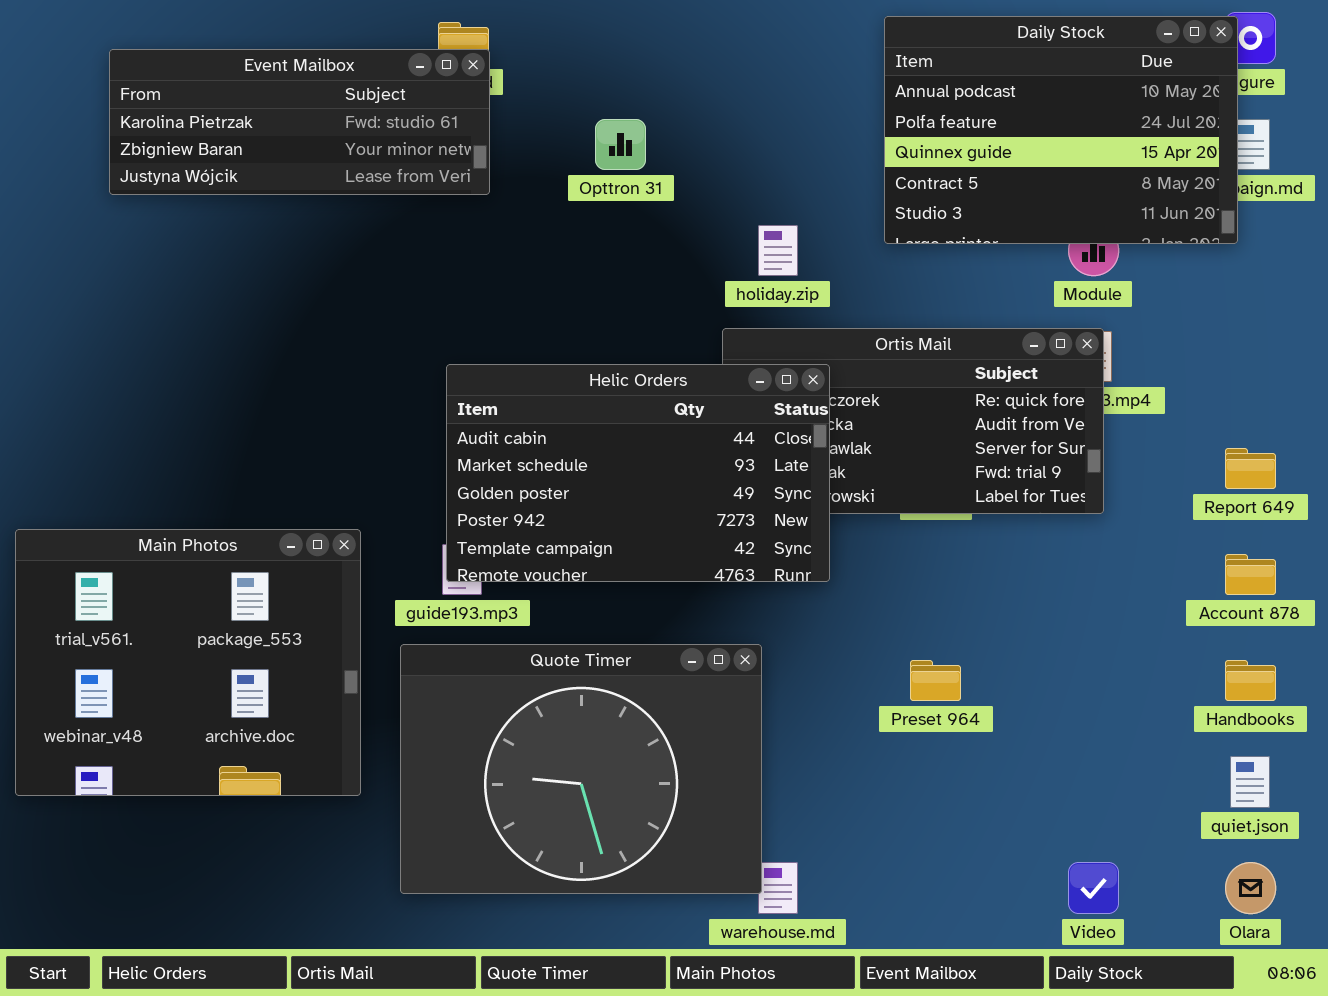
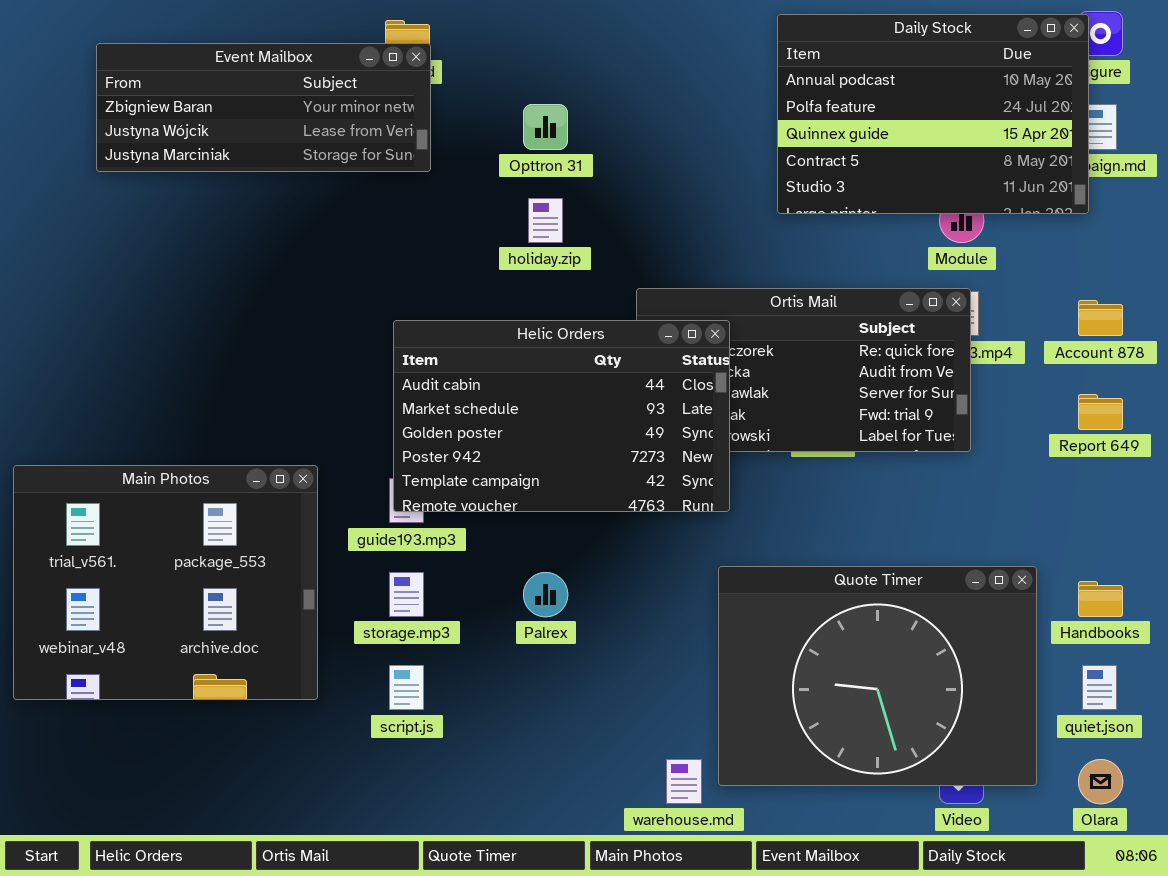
Event Mailbox: [109,49,490,195] -> [96,43,431,172], scrolled down 1 row
holiday.zip: [758,225,798,276] -> [528,198,563,243], moved
Account 878: [1225,554,1276,595] -> [1078,300,1123,336], moved
Quote Timer: [400,644,762,894] -> [718,566,1037,786], moved

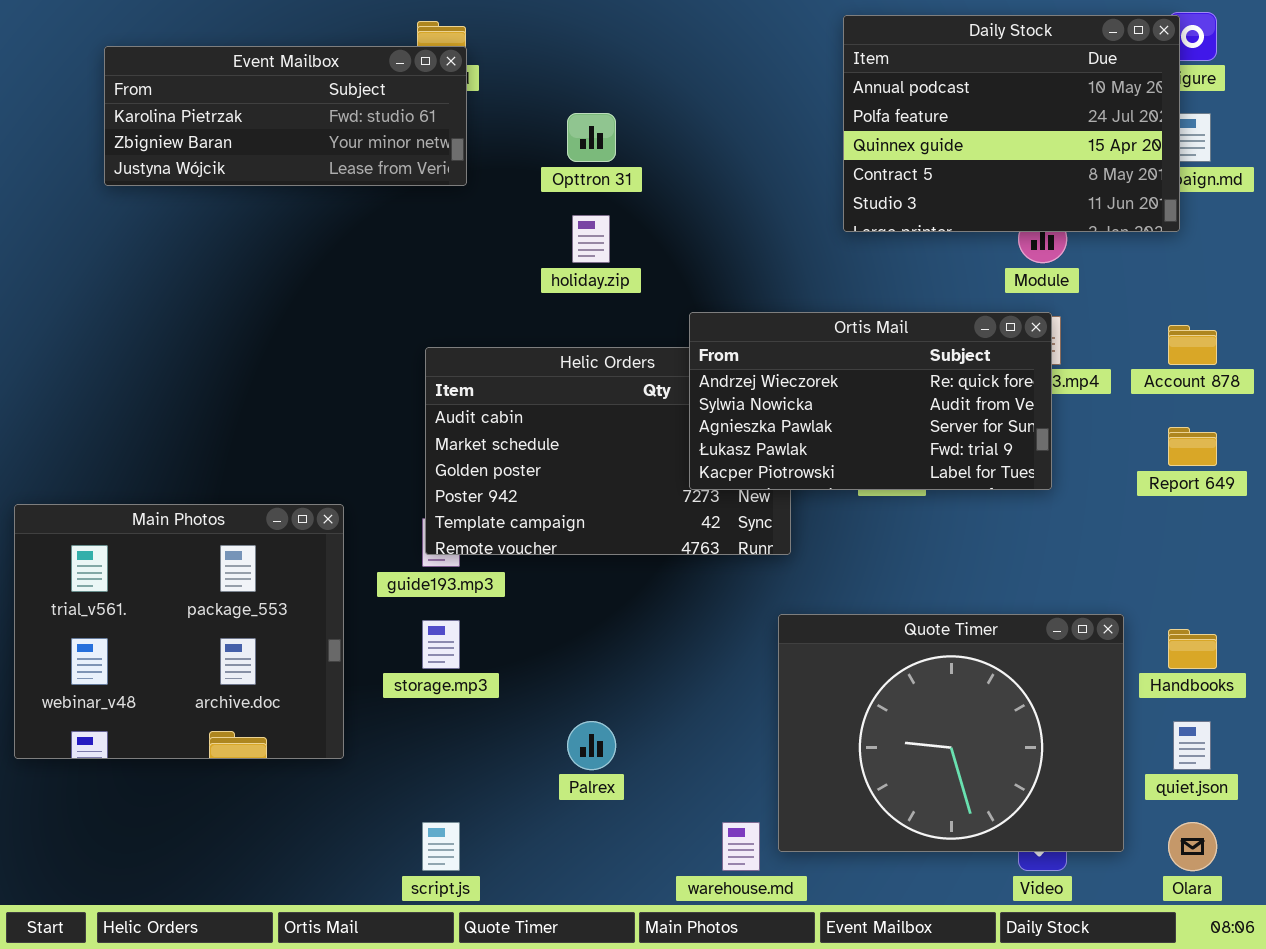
Event Mailbox: [96,43,431,172] -> [104,46,467,186], scrolled up 1 row
Ortis Mail: [636,288,971,452] -> [689,312,1052,490], raised
Palrex: [523,572,568,617] -> [567,721,616,770], moved
script.js: [389,665,424,710] -> [422,822,460,871], moved

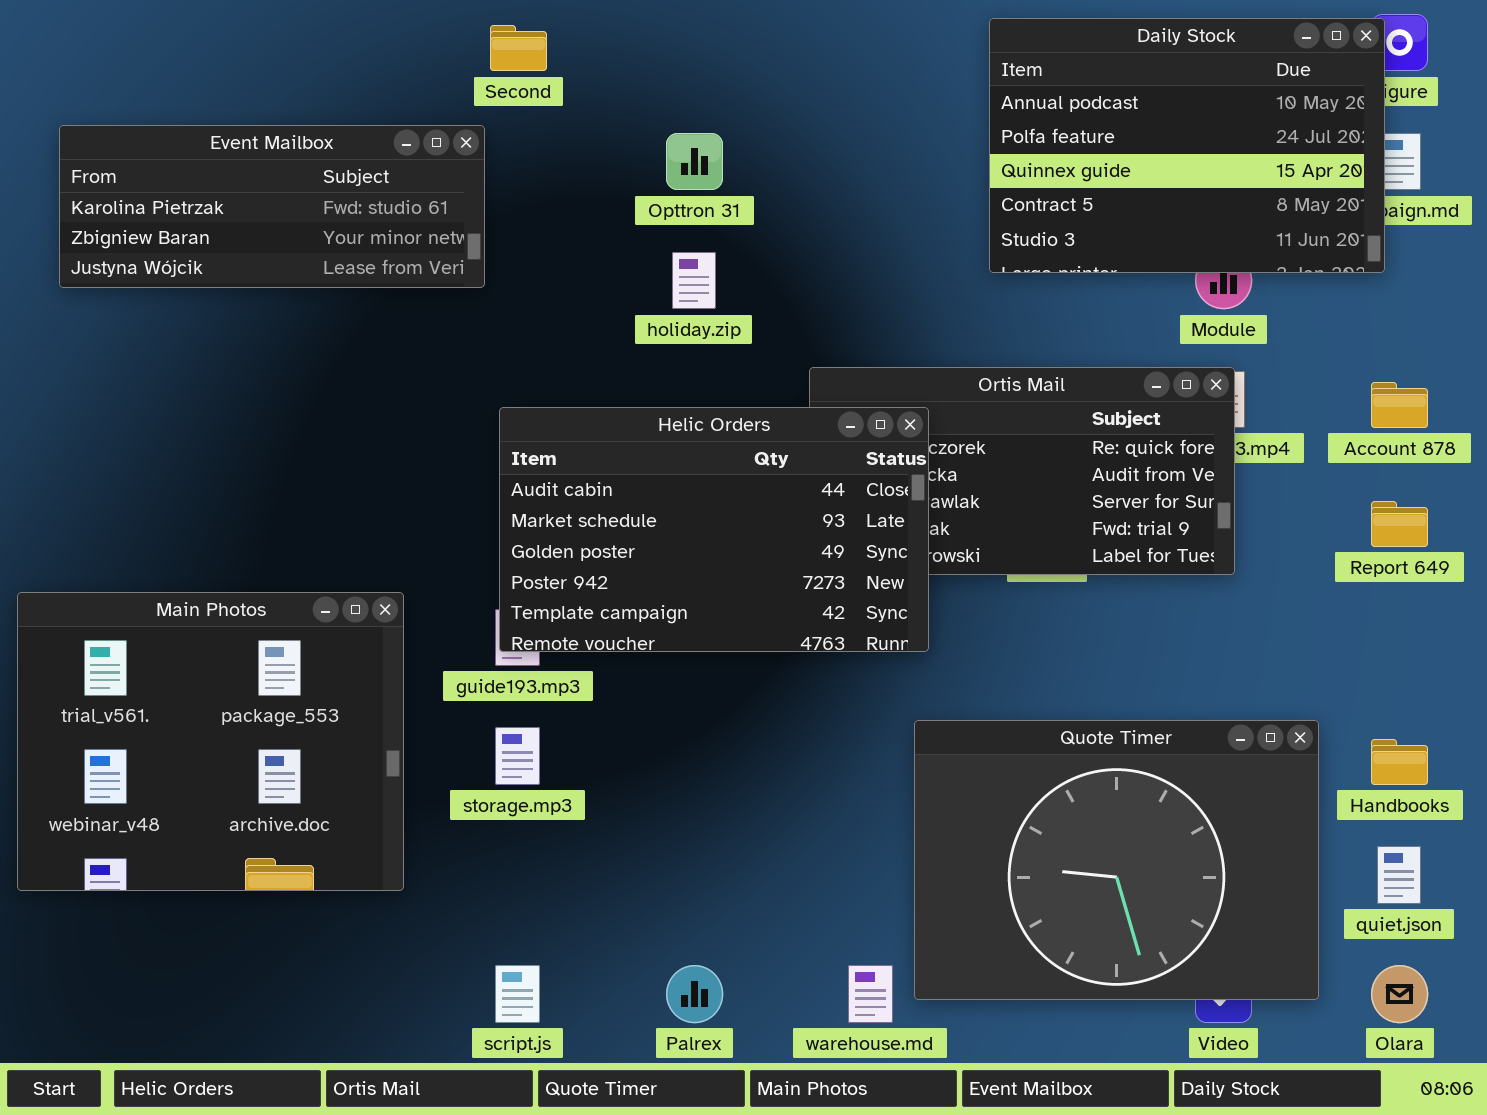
Event Mailbox: [104,46,467,186] -> [59,125,485,288], moved
Helic Orders: [425,347,791,555] -> [499,407,929,652], raised
Palrex: [567,721,616,770] -> [666,965,723,1023], moved

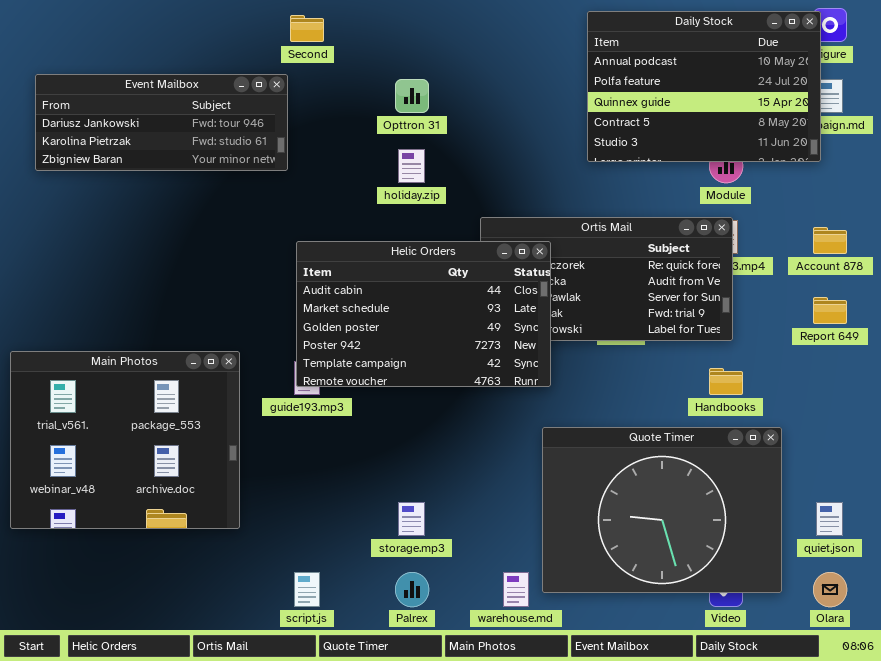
Event Mailbox: [59,125,485,288] -> [35,74,288,171], scrolled up 1 row
storage.mp3: [495,727,540,785] -> [398,502,425,536], moved
Handbooks: [1371,739,1428,785] -> [709,368,743,395], moved

